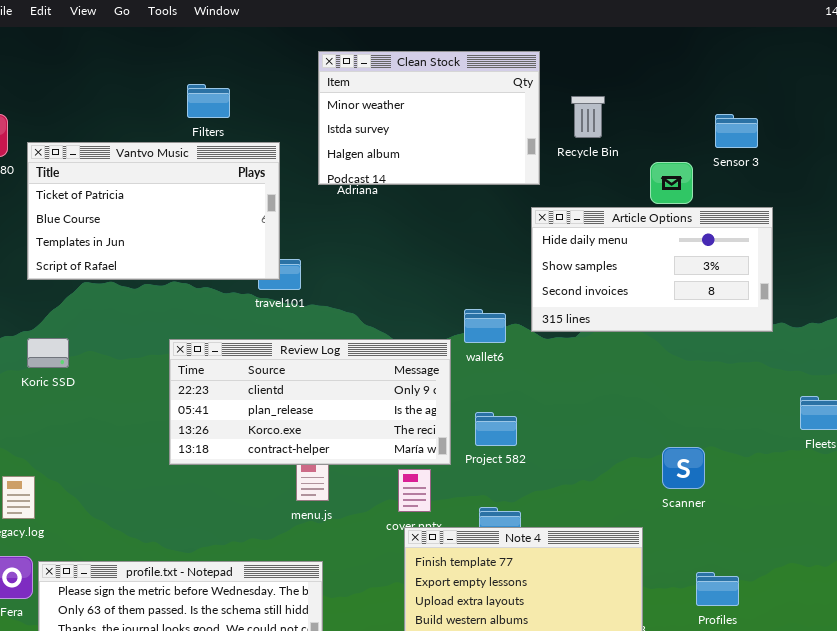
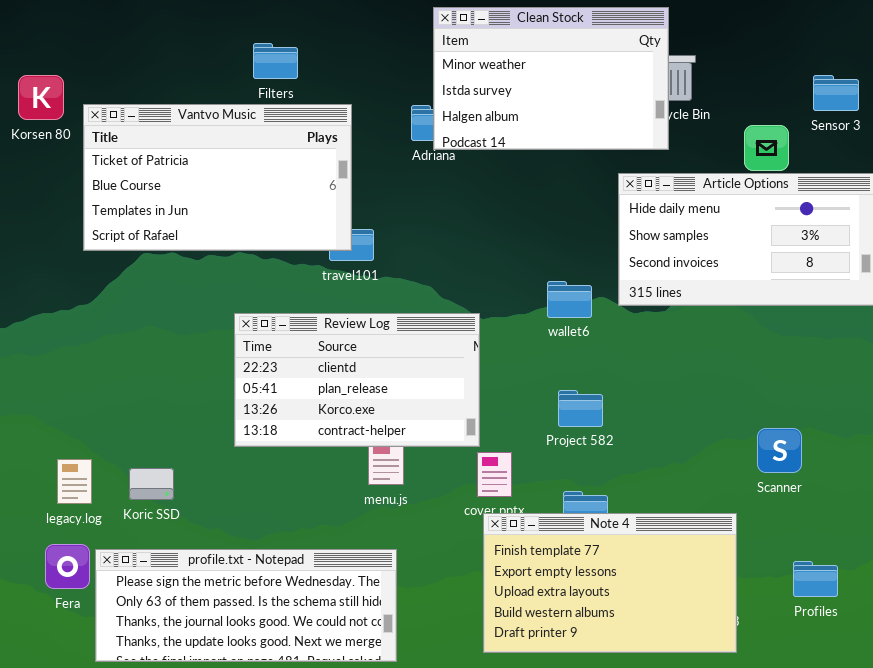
Clean Stock: [318,51,540,185] -> [433,7,669,150], moved
Koric SSD: [27,338,69,368] -> [129,468,174,500], moved
Review Log: [169,339,451,465] -> [234,313,480,447], resized

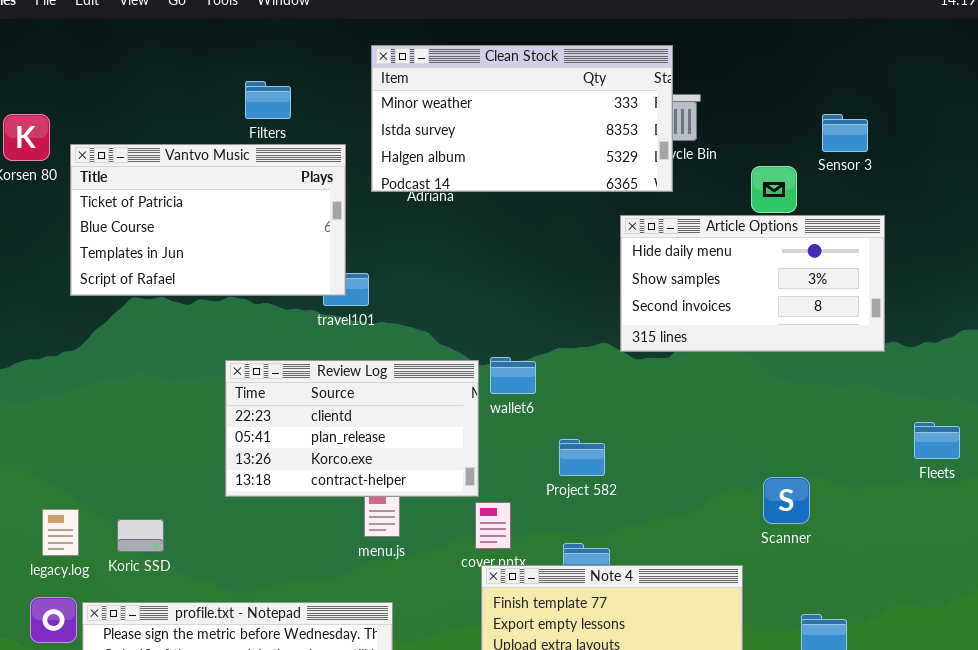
Clean Stock: [433,7,669,150] -> [371,45,673,192], resized
wallet6: [547,281,592,318] -> [490,357,536,394], moved

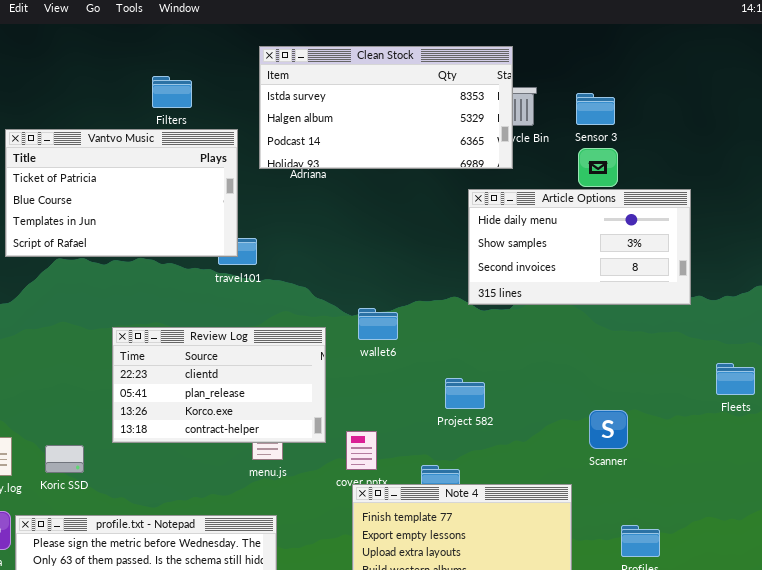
Clean Stock: [371,45,673,192] -> [259,46,513,169], scrolled down 1 row
Sensor 3: [822,114,868,152] -> [576,93,615,125], moved
Review Log: [225,360,479,497] -> [112,327,326,443], moved
Project 582: [559,439,605,476] -> [445,378,485,409], moved

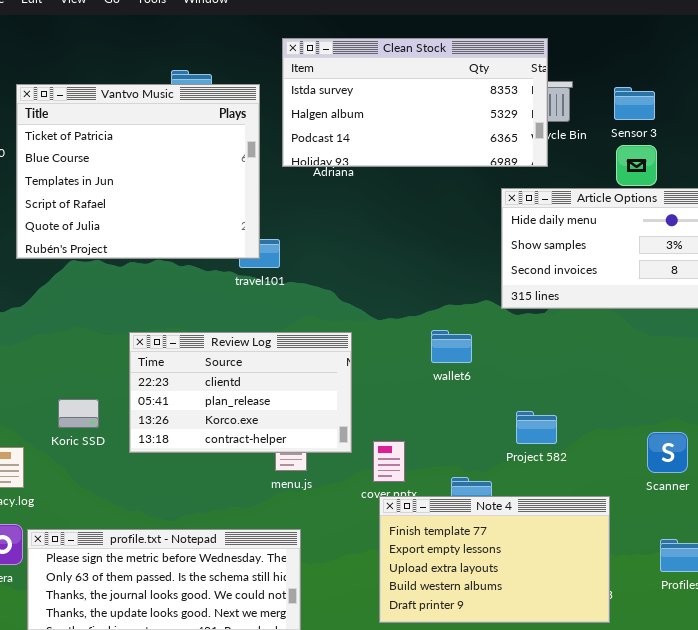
Vantvo Music: [5,129,238,257] -> [16,84,260,259], resized
wallet6: [358,308,398,340] -> [431,330,472,363], moved
Project 582: [445,378,485,409] -> [516,411,557,444], moved
Scanner: [589,410,628,449] -> [647,432,688,473], moved
Koric SSD: [45,445,84,473] -> [58,399,99,428], moved

